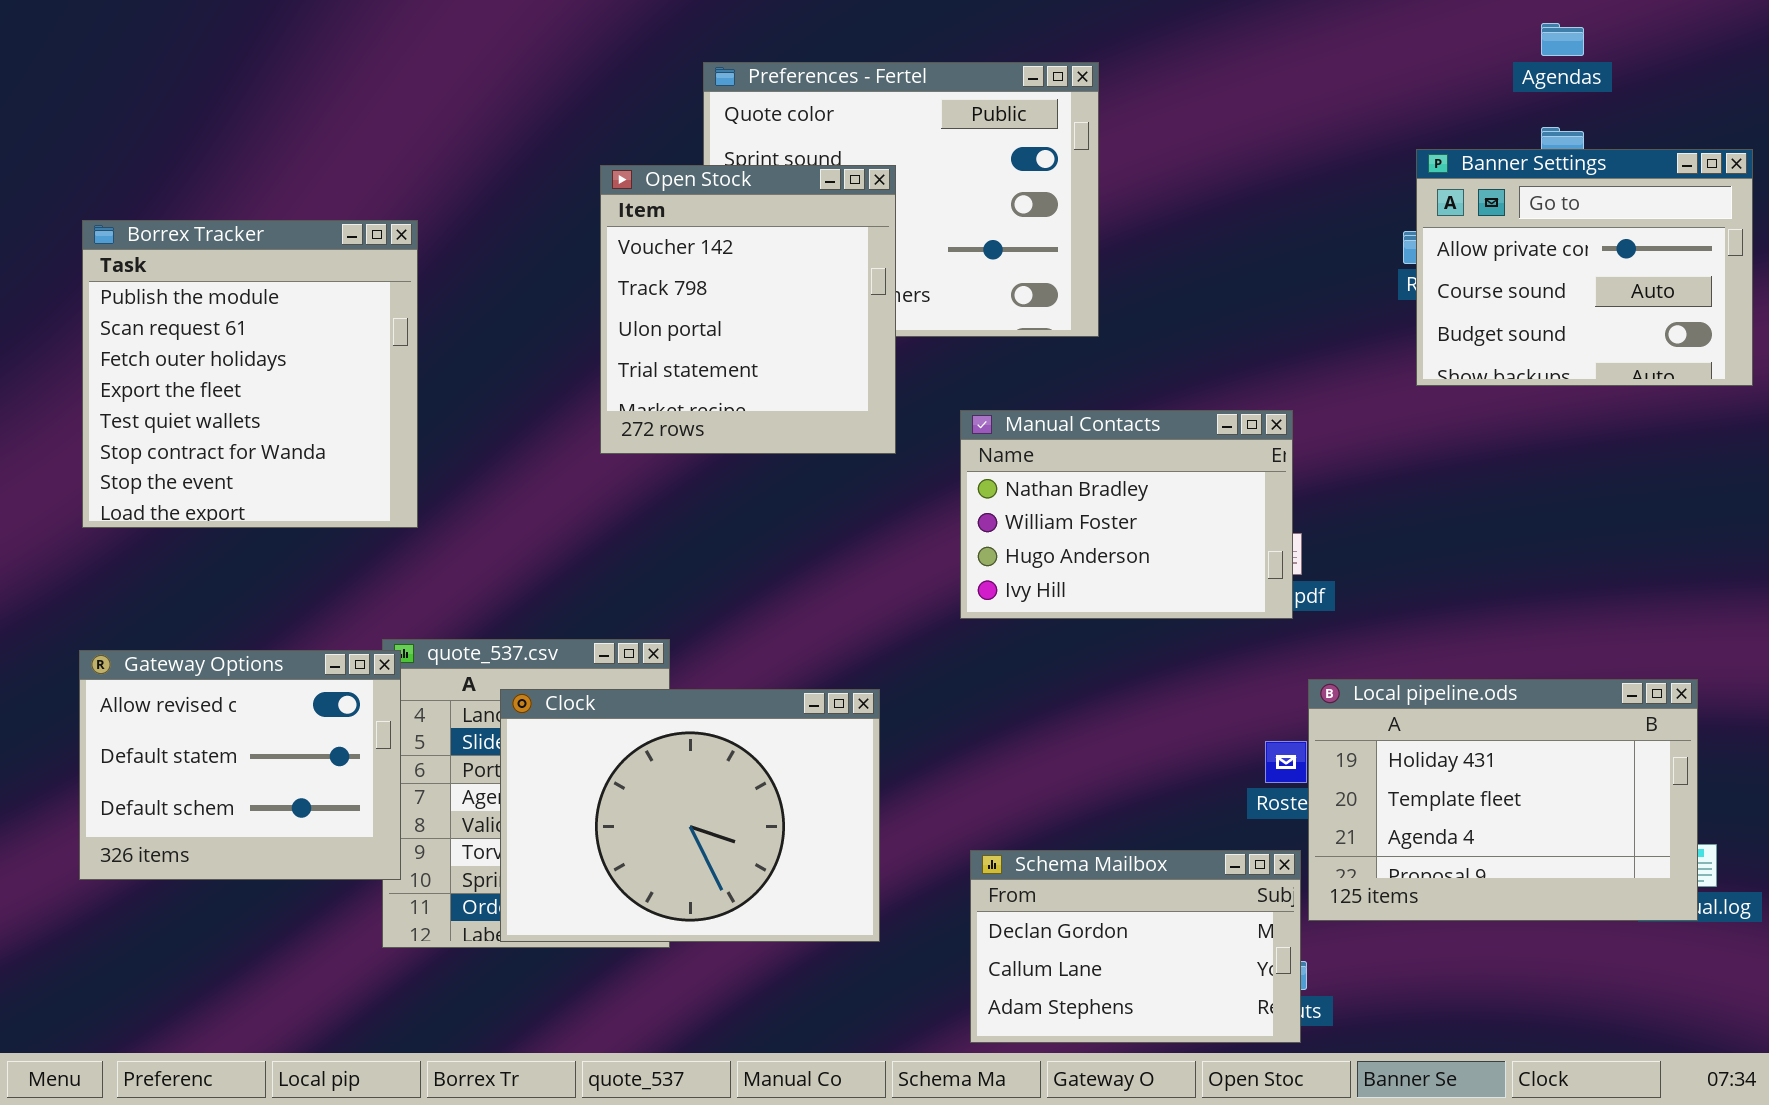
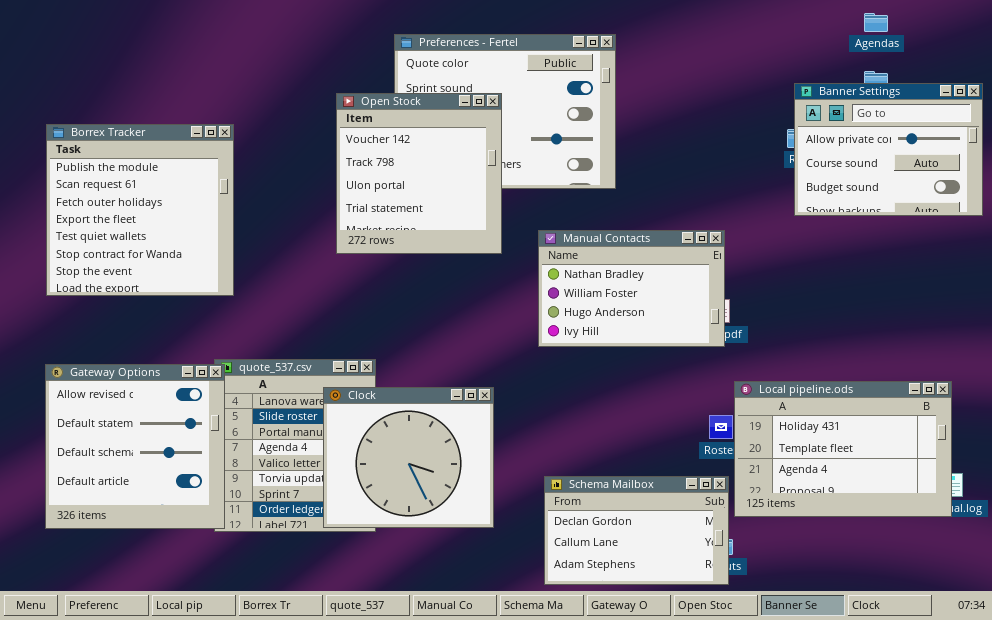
Gateway Options: [79,650,401,880] -> [45,364,225,529], resized
Clock: [500,689,880,942] -> [323,387,494,528], resized

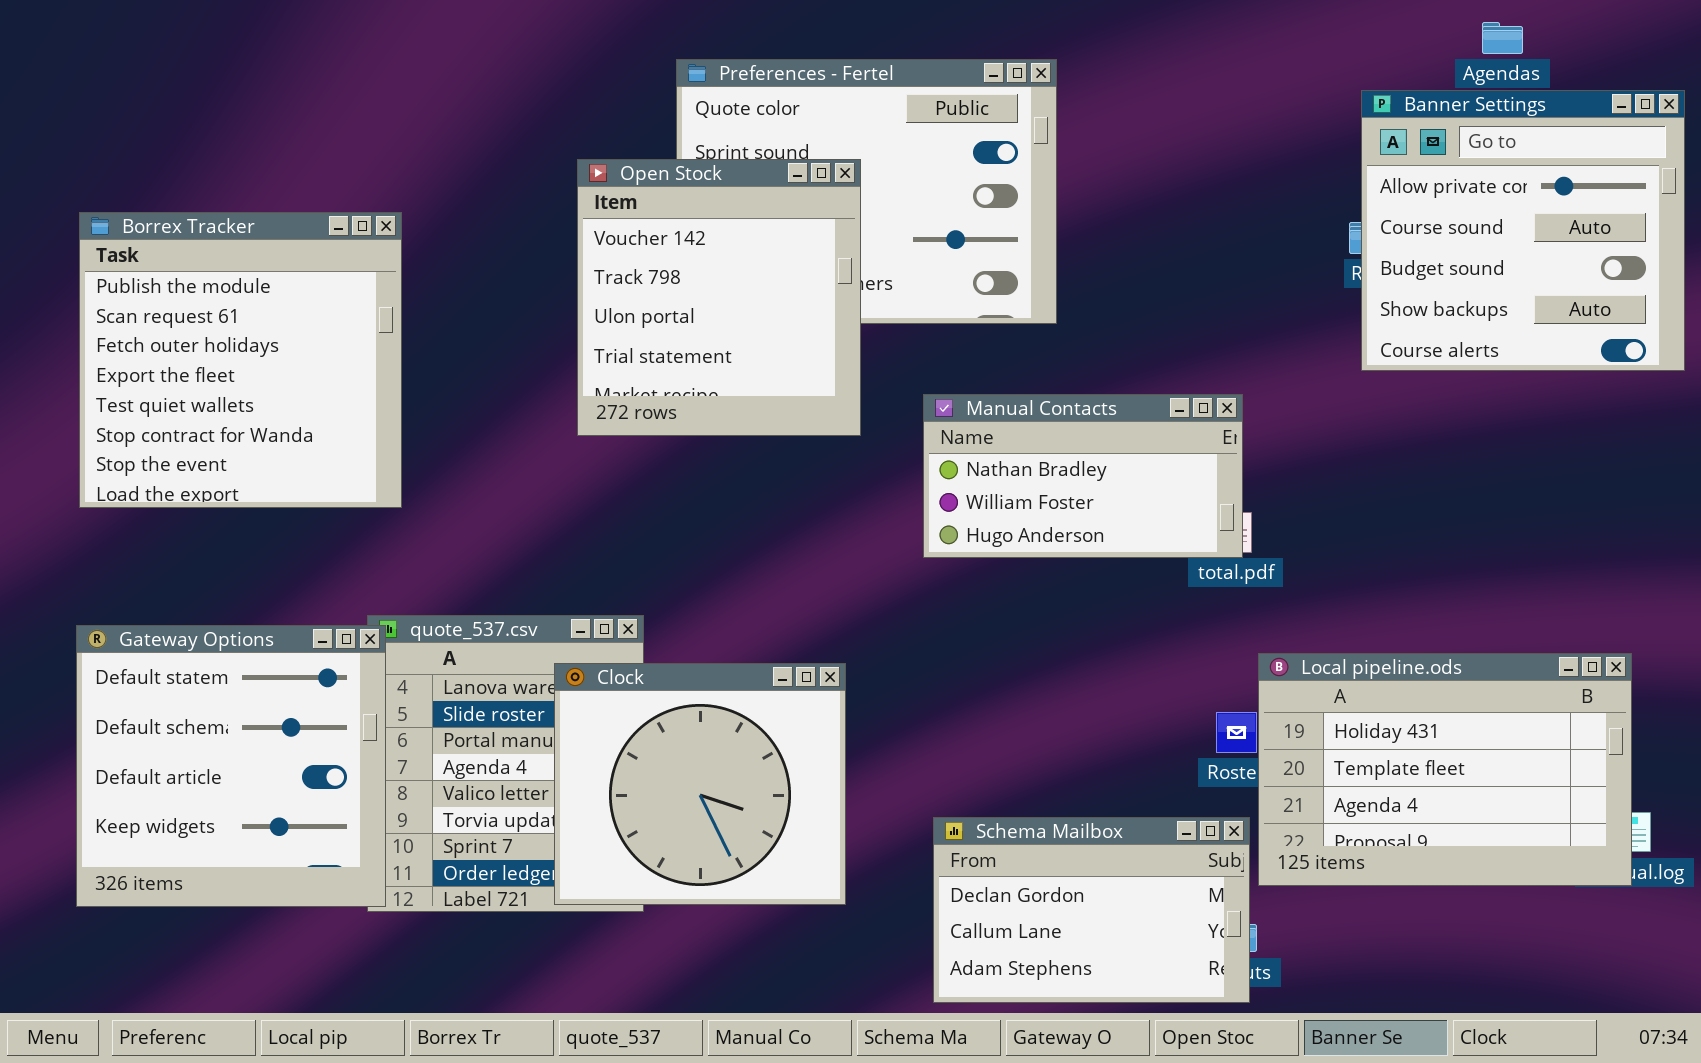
Banner Settings: [794,83,983,216] -> [1361,90,1685,371], resized
Manual Contacts: [538,230,725,347] -> [923,394,1243,558], resized
Gateway Options: [45,364,225,529] -> [76,625,386,907], scrolled down 1 row

